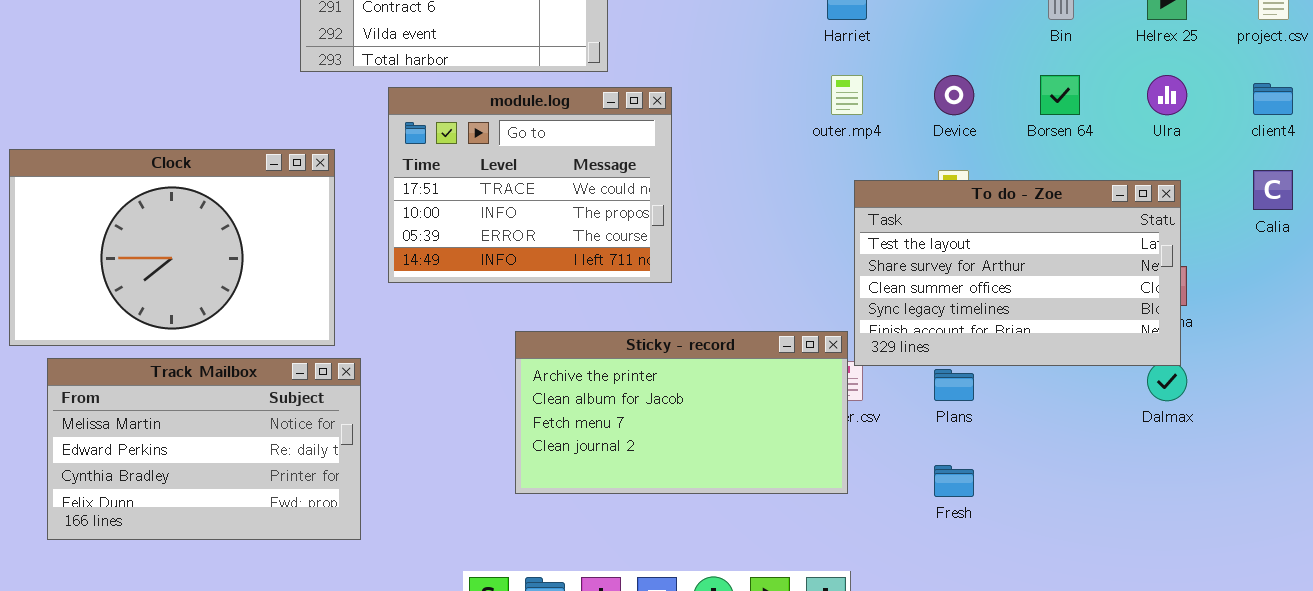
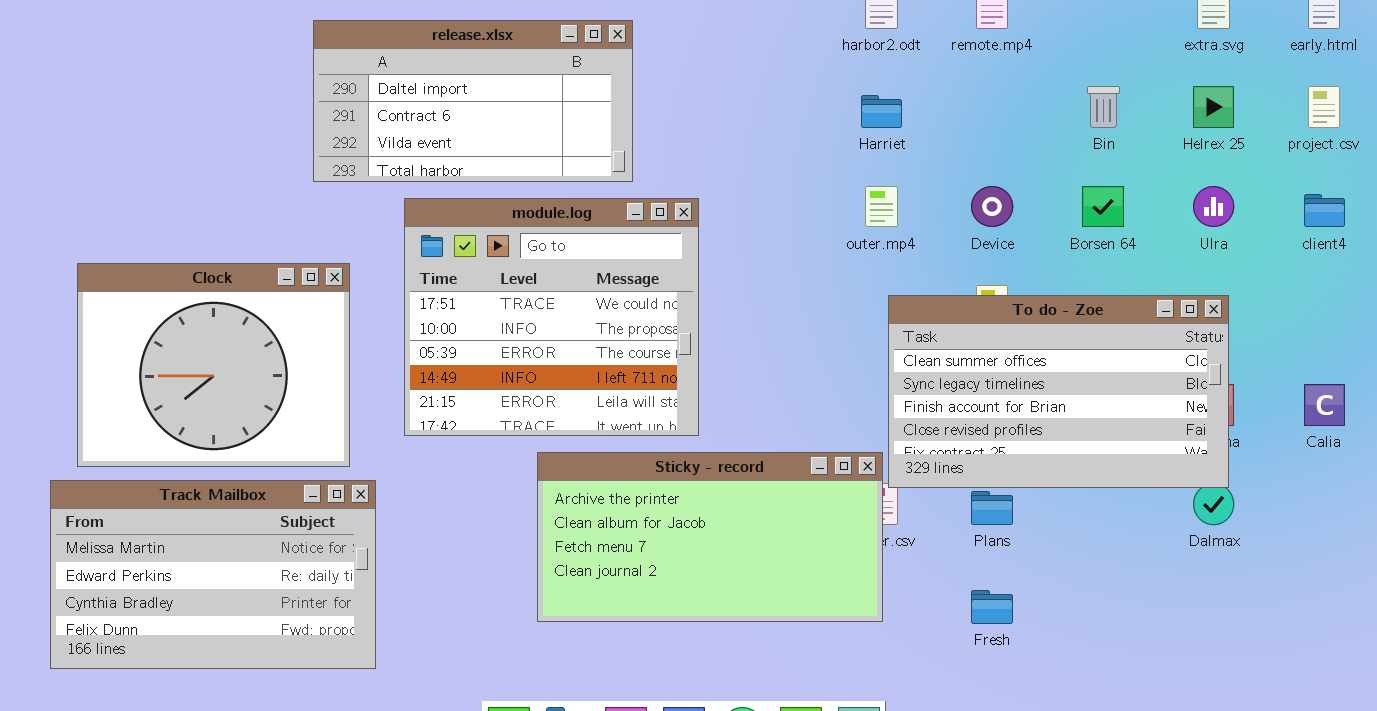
module.log: [388,87,672,283] -> [404,198,699,436], resized
Clock: [9,149,335,346] -> [77,263,350,467], resized
Calia: [1253,170,1293,210] -> [1304,384,1345,426], moved
To do - Zoe: [854,180,1181,366] -> [888,295,1229,488], scrolled down 2 rows

